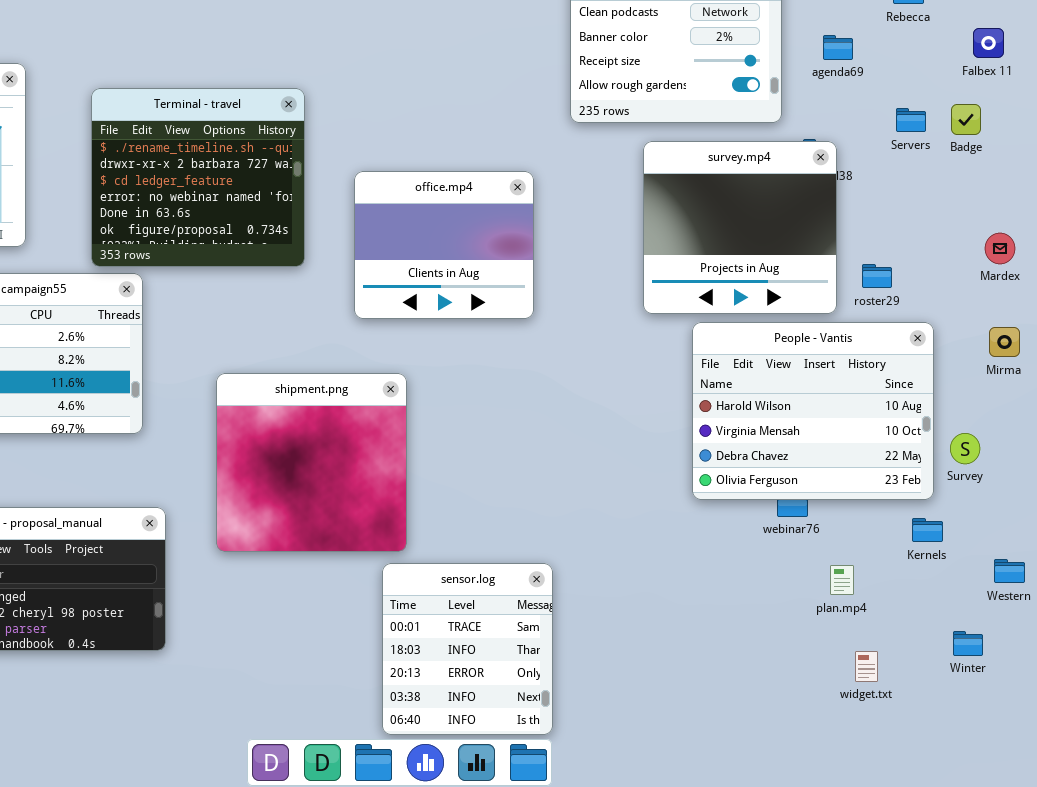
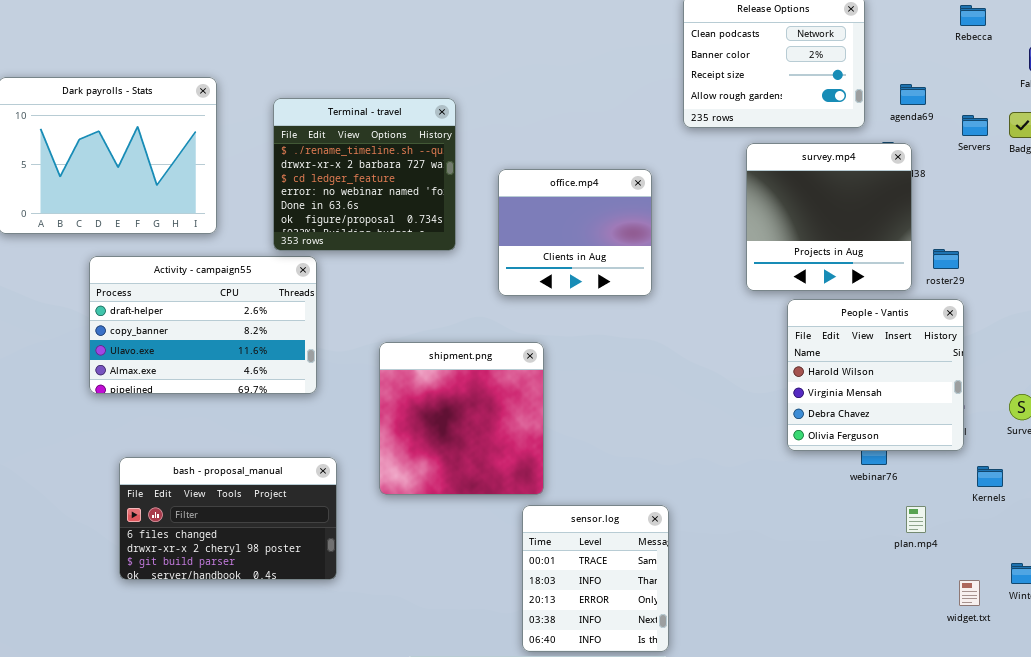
agenda69: [823,35,853,60] -> [900,84,926,105], moved
People - Vantis: [692,322,934,500] -> [787,299,964,451], resized
widget.txt: [855,651,878,682] -> [959,580,980,606], moved

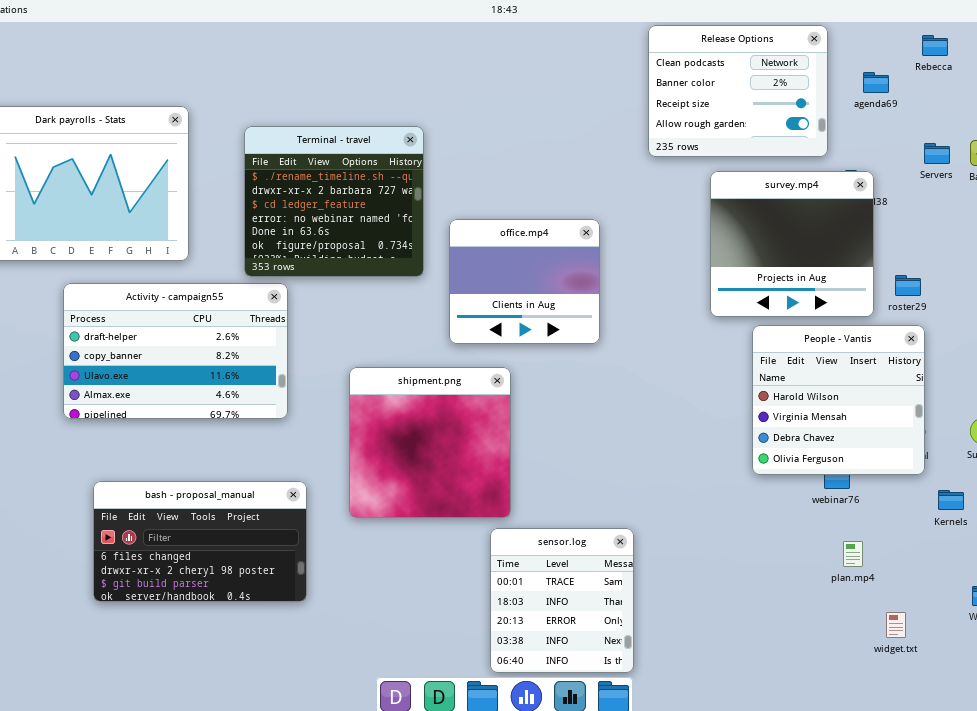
agenda69: [900,84,926,105] -> [863,72,889,93], moved
office.mp4: [498,169,652,296] -> [449,219,600,344], moved
plan.mp4: [906,506,926,533] -> [843,541,863,567], moved
widget.txt: [959,580,980,606] -> [886,612,906,638], moved

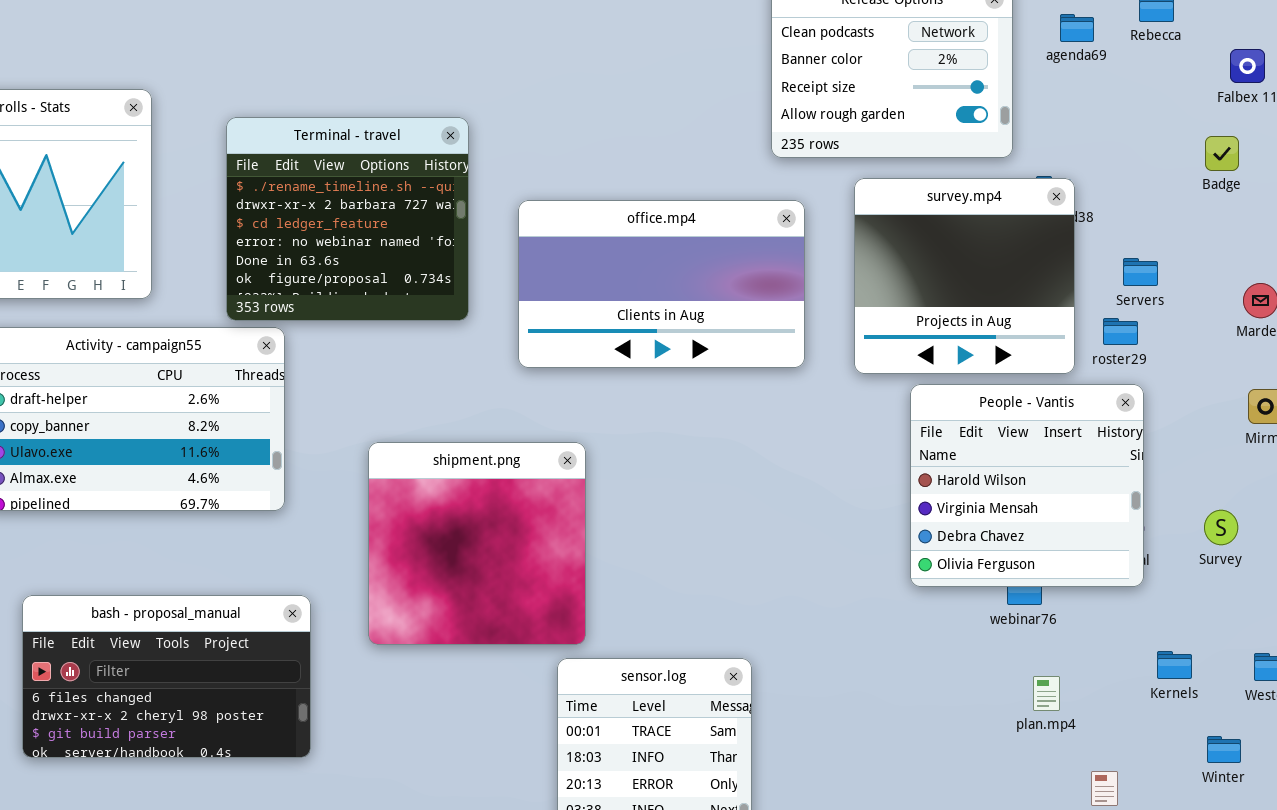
agenda69: [863,72,889,93] -> [1060,14,1094,42], moved
Servers: [924,143,950,164] -> [1123,258,1158,286], moved
office.mp4: [449,219,600,344] -> [518,200,805,368], moved, resized
Kernels: [938,490,964,510] -> [1157,651,1192,679], moved

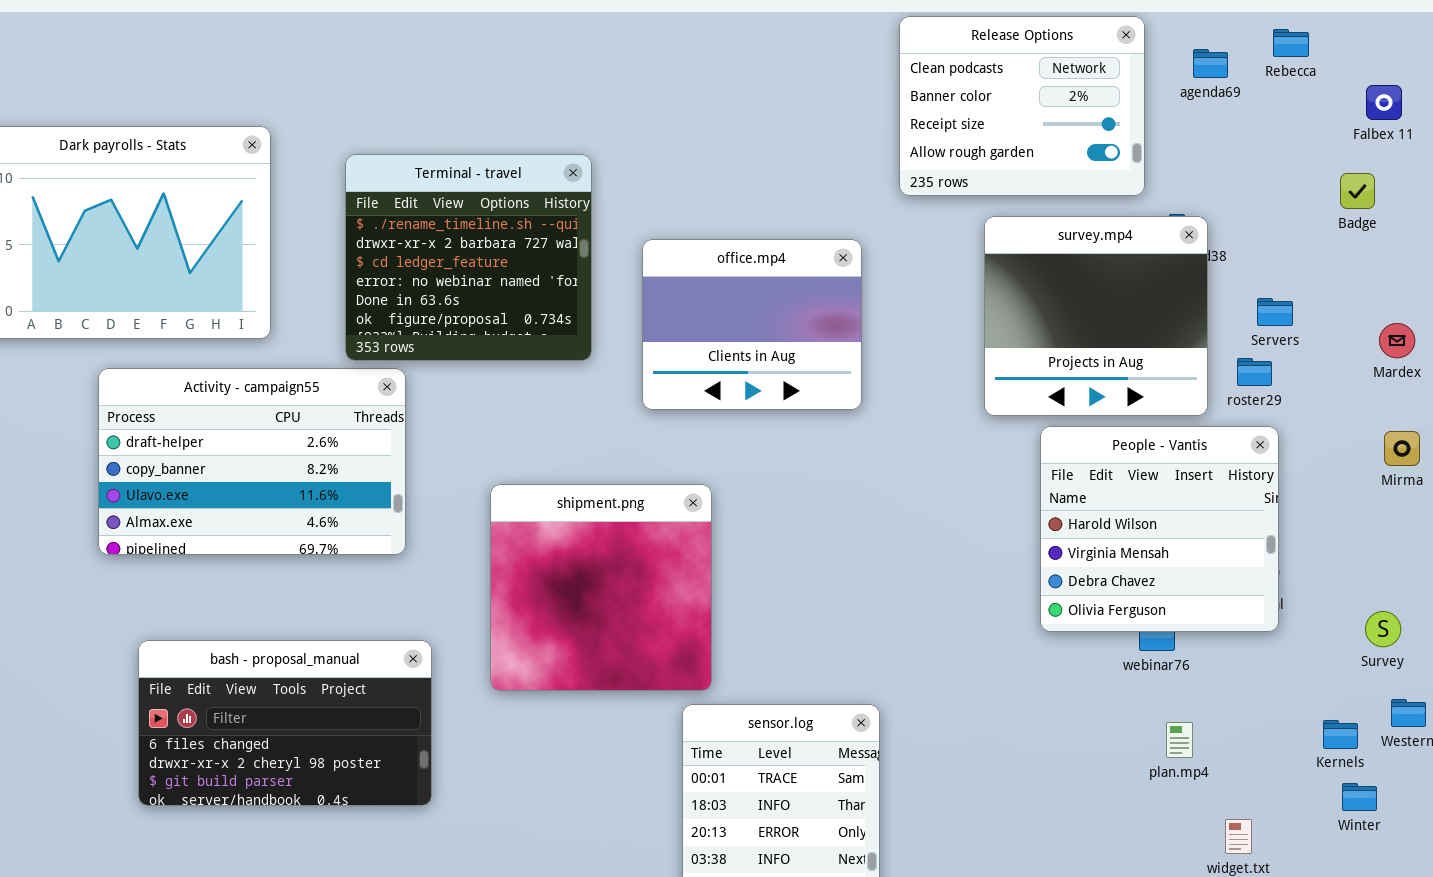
office.mp4: [518,200,805,368] -> [642,239,862,410], resized
Survey: [1204,510,1238,545] -> [1365,611,1401,647], moved
Kernels: [1157,651,1192,679] -> [1323,720,1358,749], moved

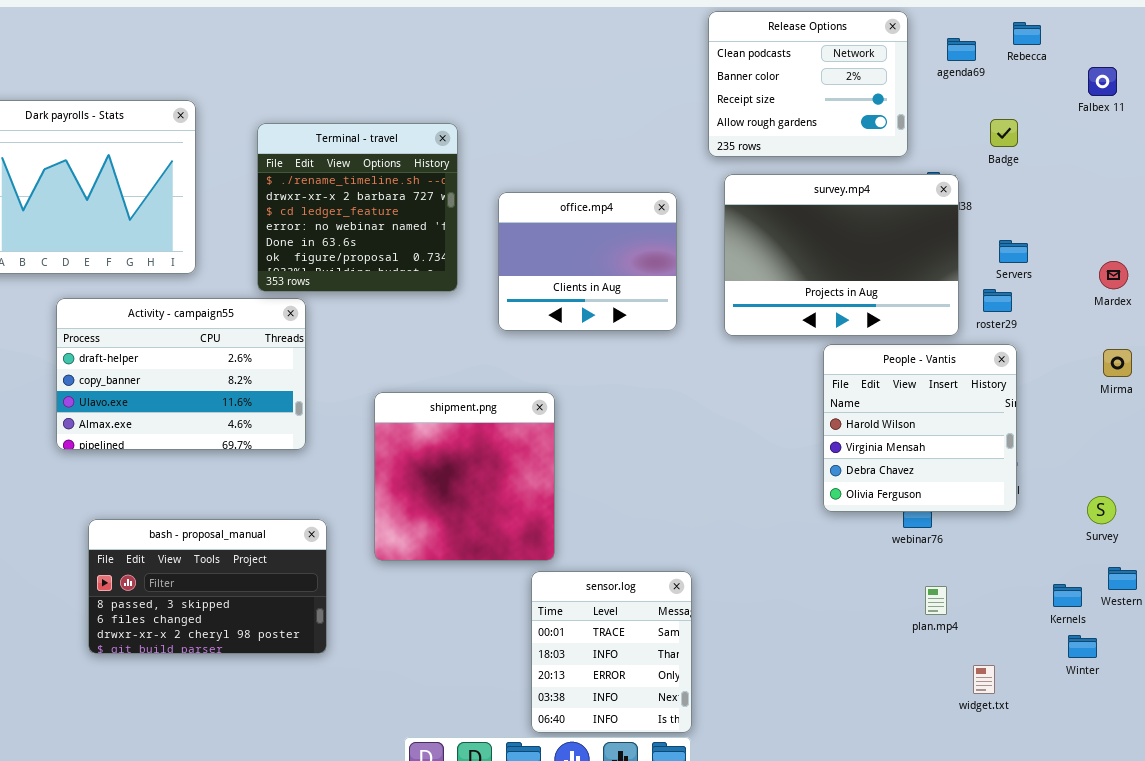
Badge: [1340,173,1375,209] -> [990,119,1018,147], moved
survey.mp4: [984,216,1208,416] -> [724,174,959,336], resized
bash - proposal_manual: [138,640,432,806] -> [88,519,327,654], scrolled up 1 row

